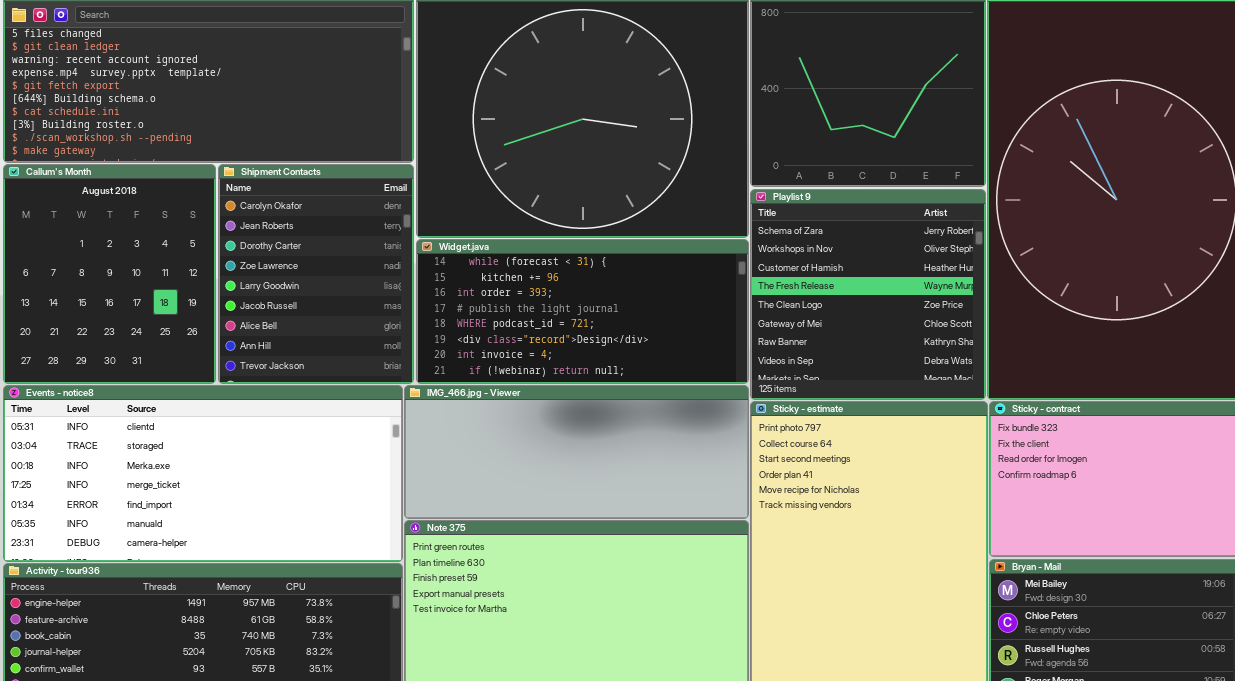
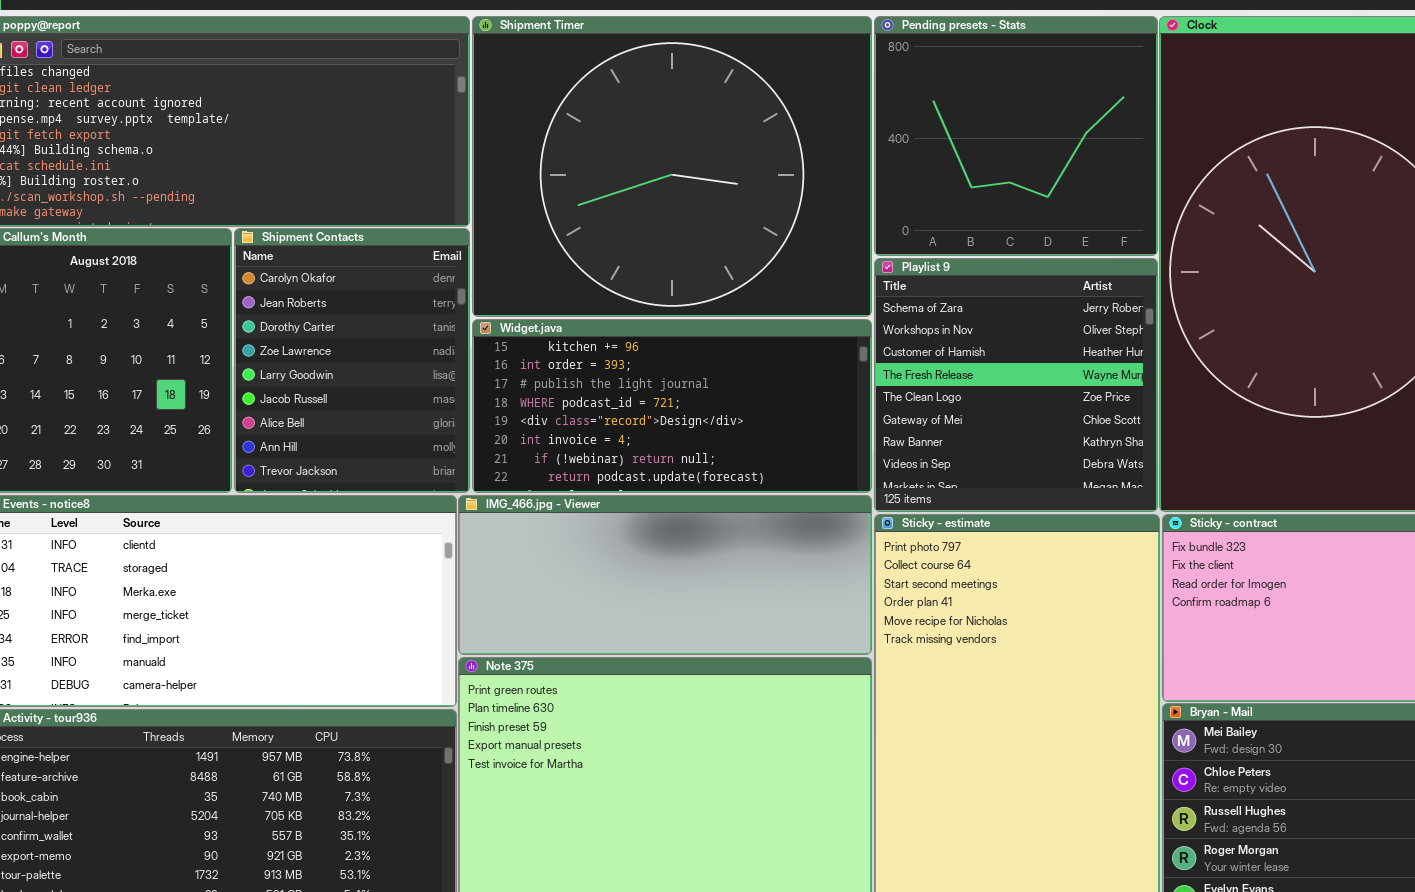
Widget.java: [416,239,749,384] -> [472,319,872,493], scrolled down 1 row

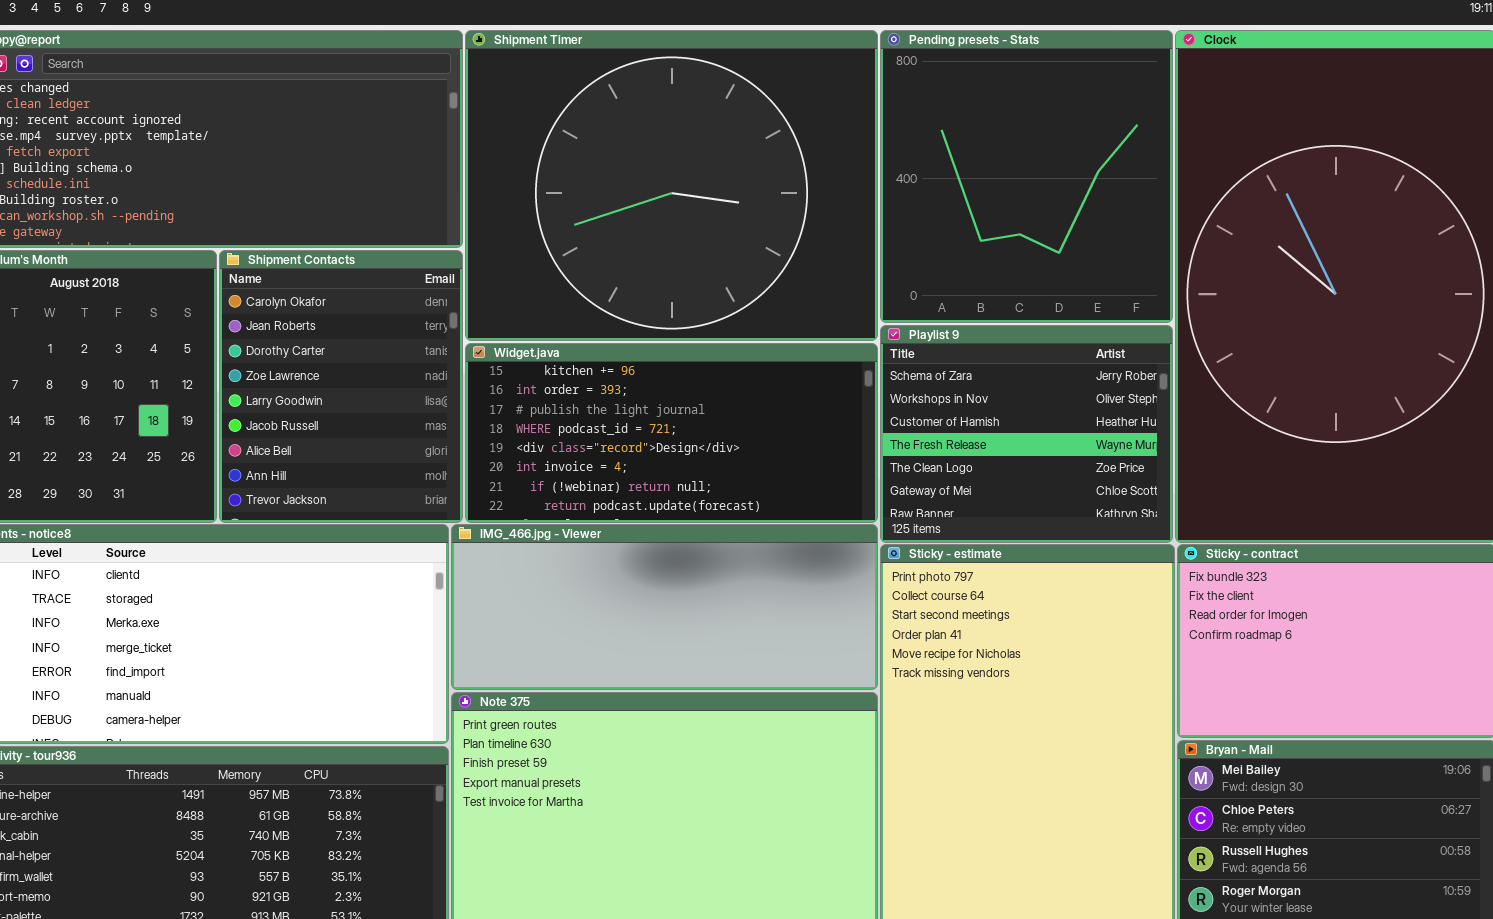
Pending presets - Stats: [874,16,1158,256] -> [880,30,1173,323], resized
Playlist 9: [874,258,1158,512] -> [880,325,1173,543], resized

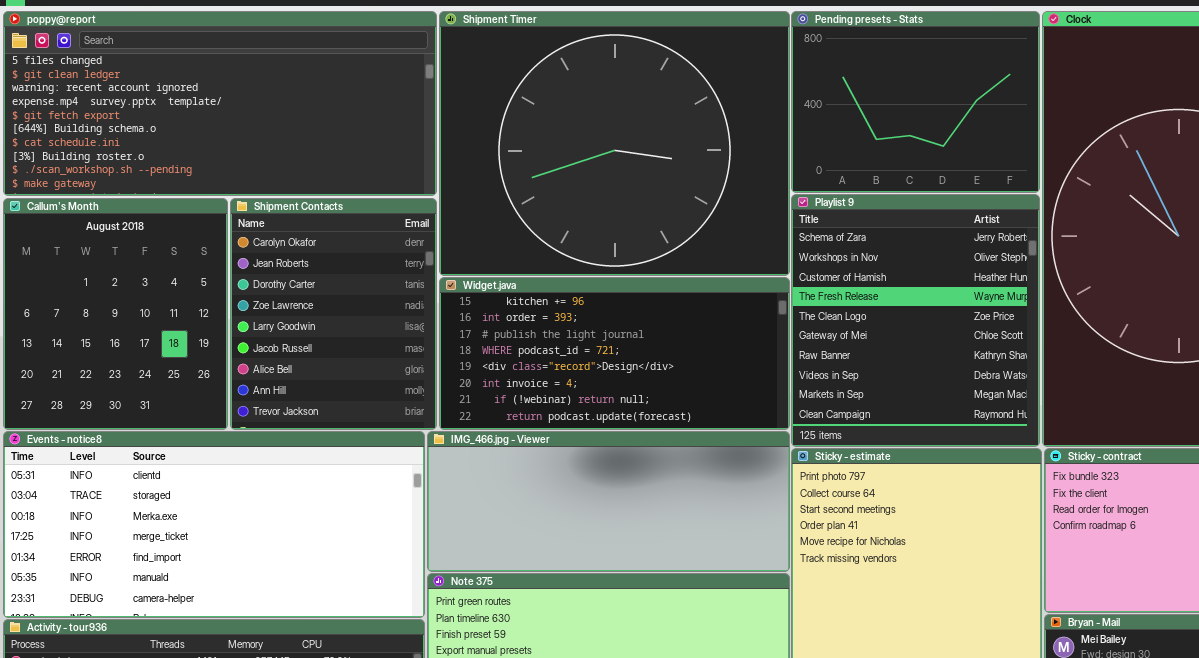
Pending presets - Stats: [880,30,1173,323] -> [791,11,1040,193], resized
Playlist 9: [880,325,1173,543] -> [791,194,1040,447], resized

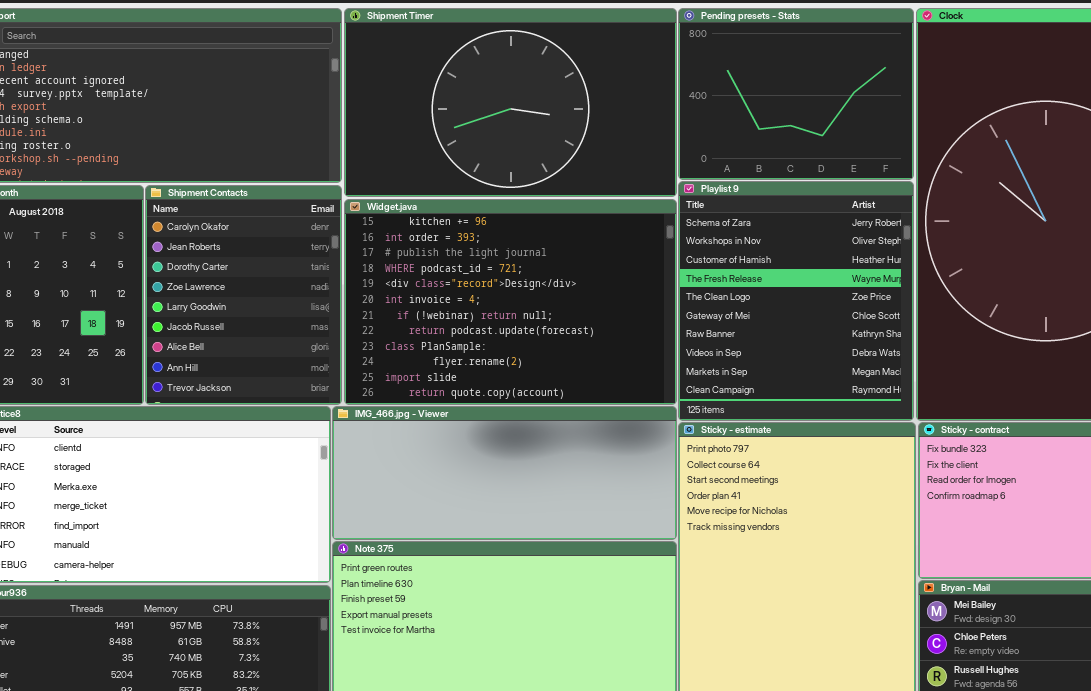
Shipment Timer: [439,11,790,276] -> [344,8,677,197], resized
Widget.java: [439,277,790,430] -> [344,199,677,405], resized

